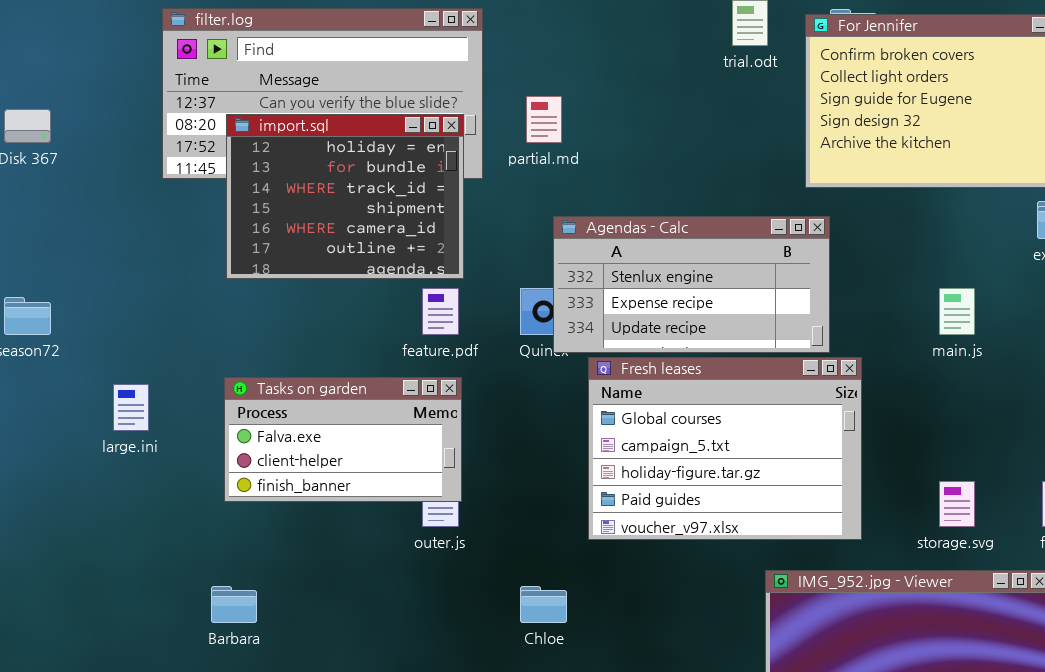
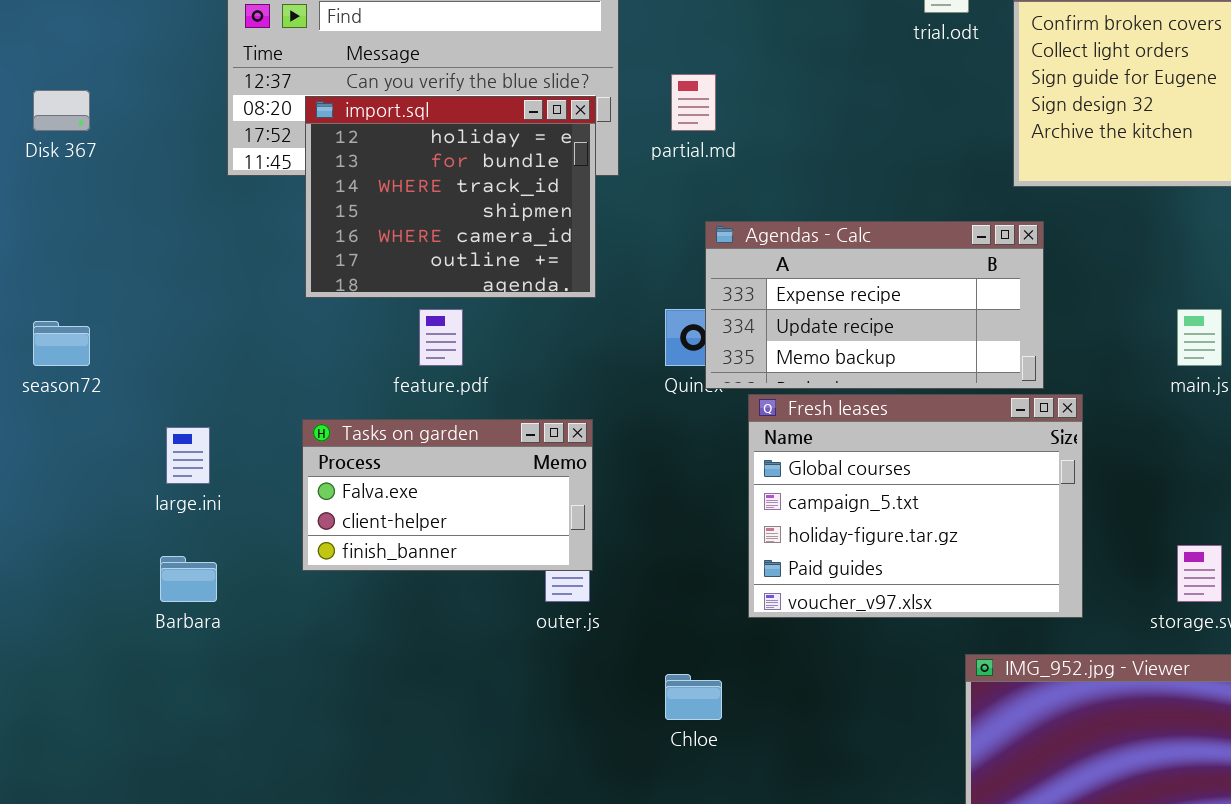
Agendas - Calc: [553,216,830,353] -> [705,221,1044,389], scrolled down 1 row
feature.pdf: [422,288,459,335] -> [419,309,463,366], moved
Barbara: [211,586,257,623] -> [160,556,217,602], moved

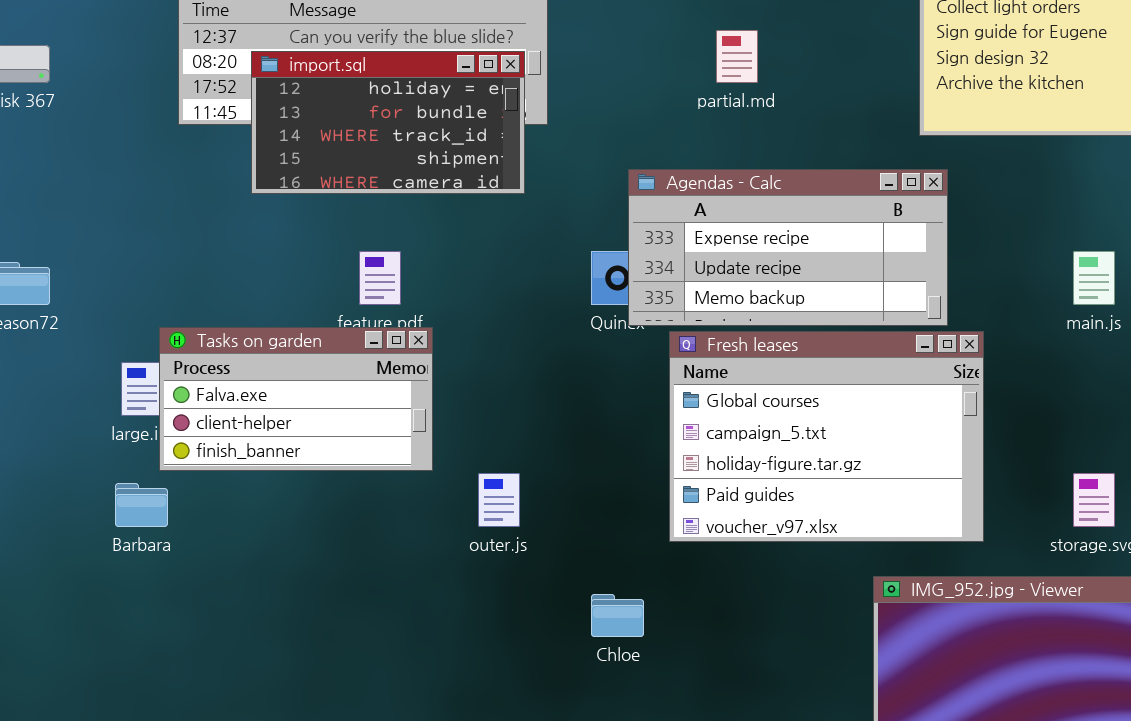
partial.md: [671,74,716,131] -> [716,30,758,83], moved
import.sql: [305,96,596,298] -> [251,51,525,194], resized
Tasks on garden: [302,419,593,571] -> [159,327,433,471], moved

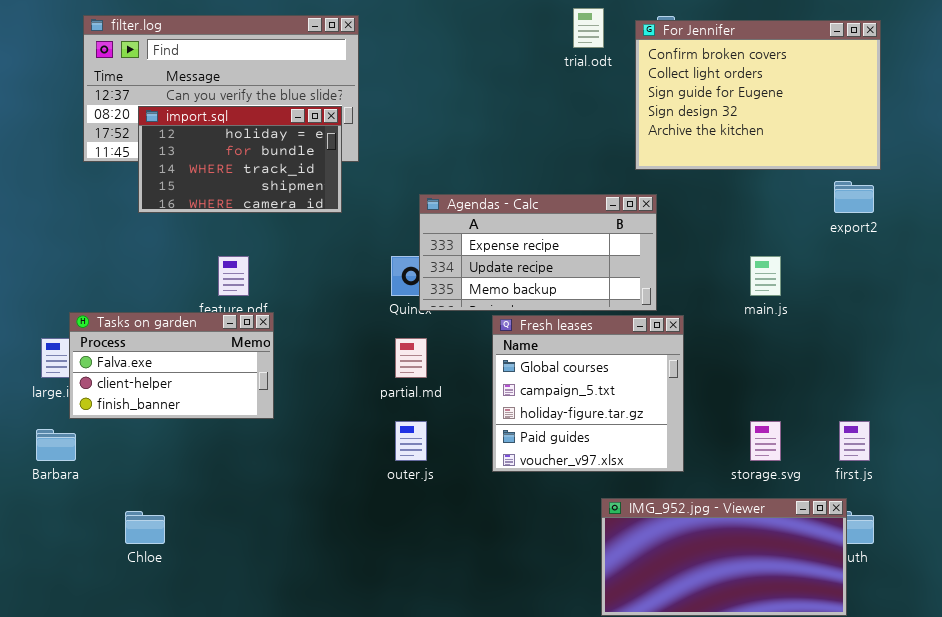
partial.md: [716,30,758,83] -> [395,338,427,378], moved
Fresh leases: [669,331,984,542] -> [492,315,684,472], resized
outer.js: [478,473,520,527] -> [395,421,427,461], moved
Chloe: [591,594,644,637] -> [125,511,165,544], moved

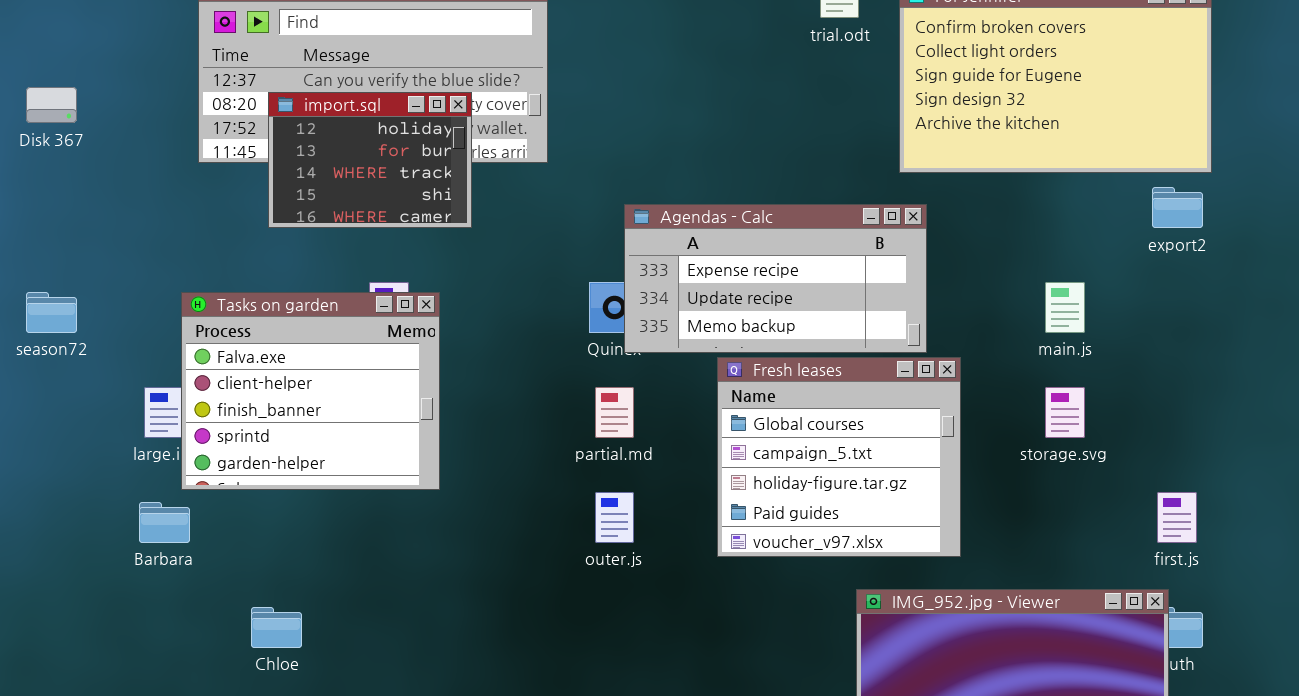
import.sql: [138,106,342,213] -> [268,92,472,228], resized
Tasks on garden: [69,312,274,419] -> [181,292,440,490], resized
storage.svg: [750,421,781,461] -> [1045,387,1085,438], moved

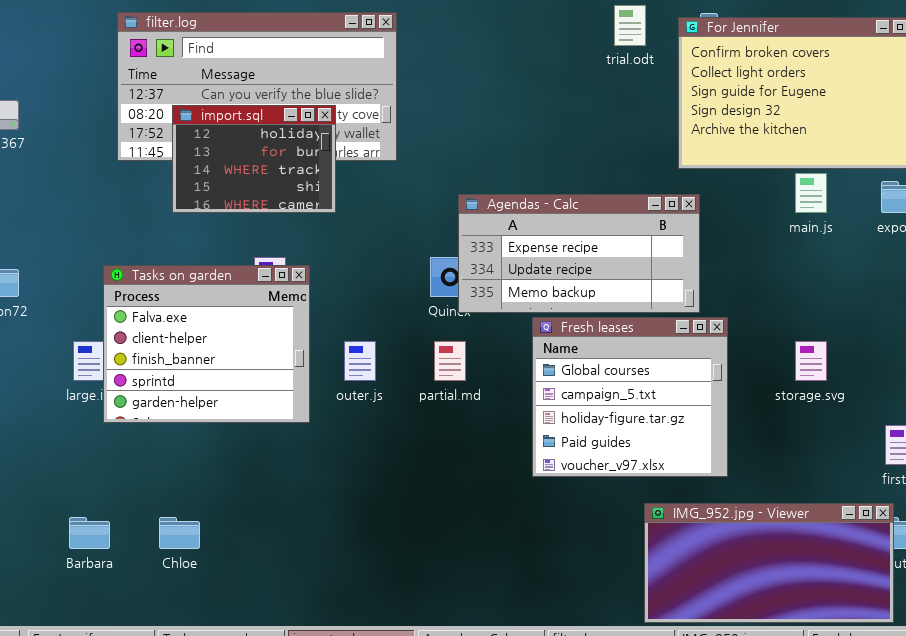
main.js: [1045,282,1085,333] -> [795,173,827,213], moved
outer.js: [595,492,634,543] -> [344,341,376,381], moved
Barbara: [139,502,190,543] -> [69,517,110,549], moved

